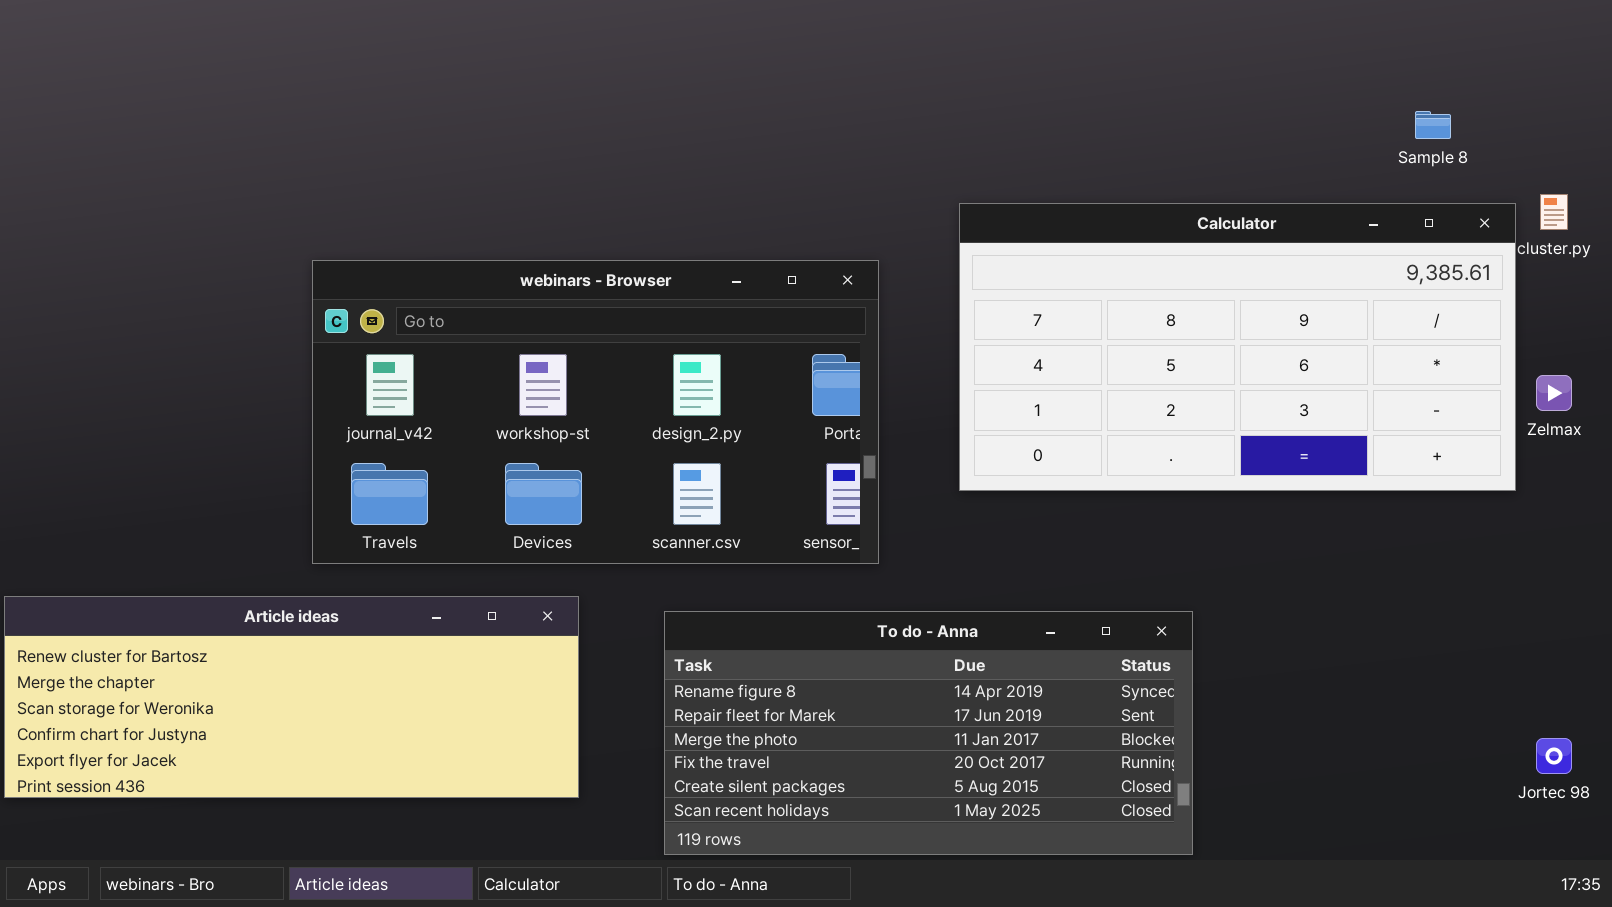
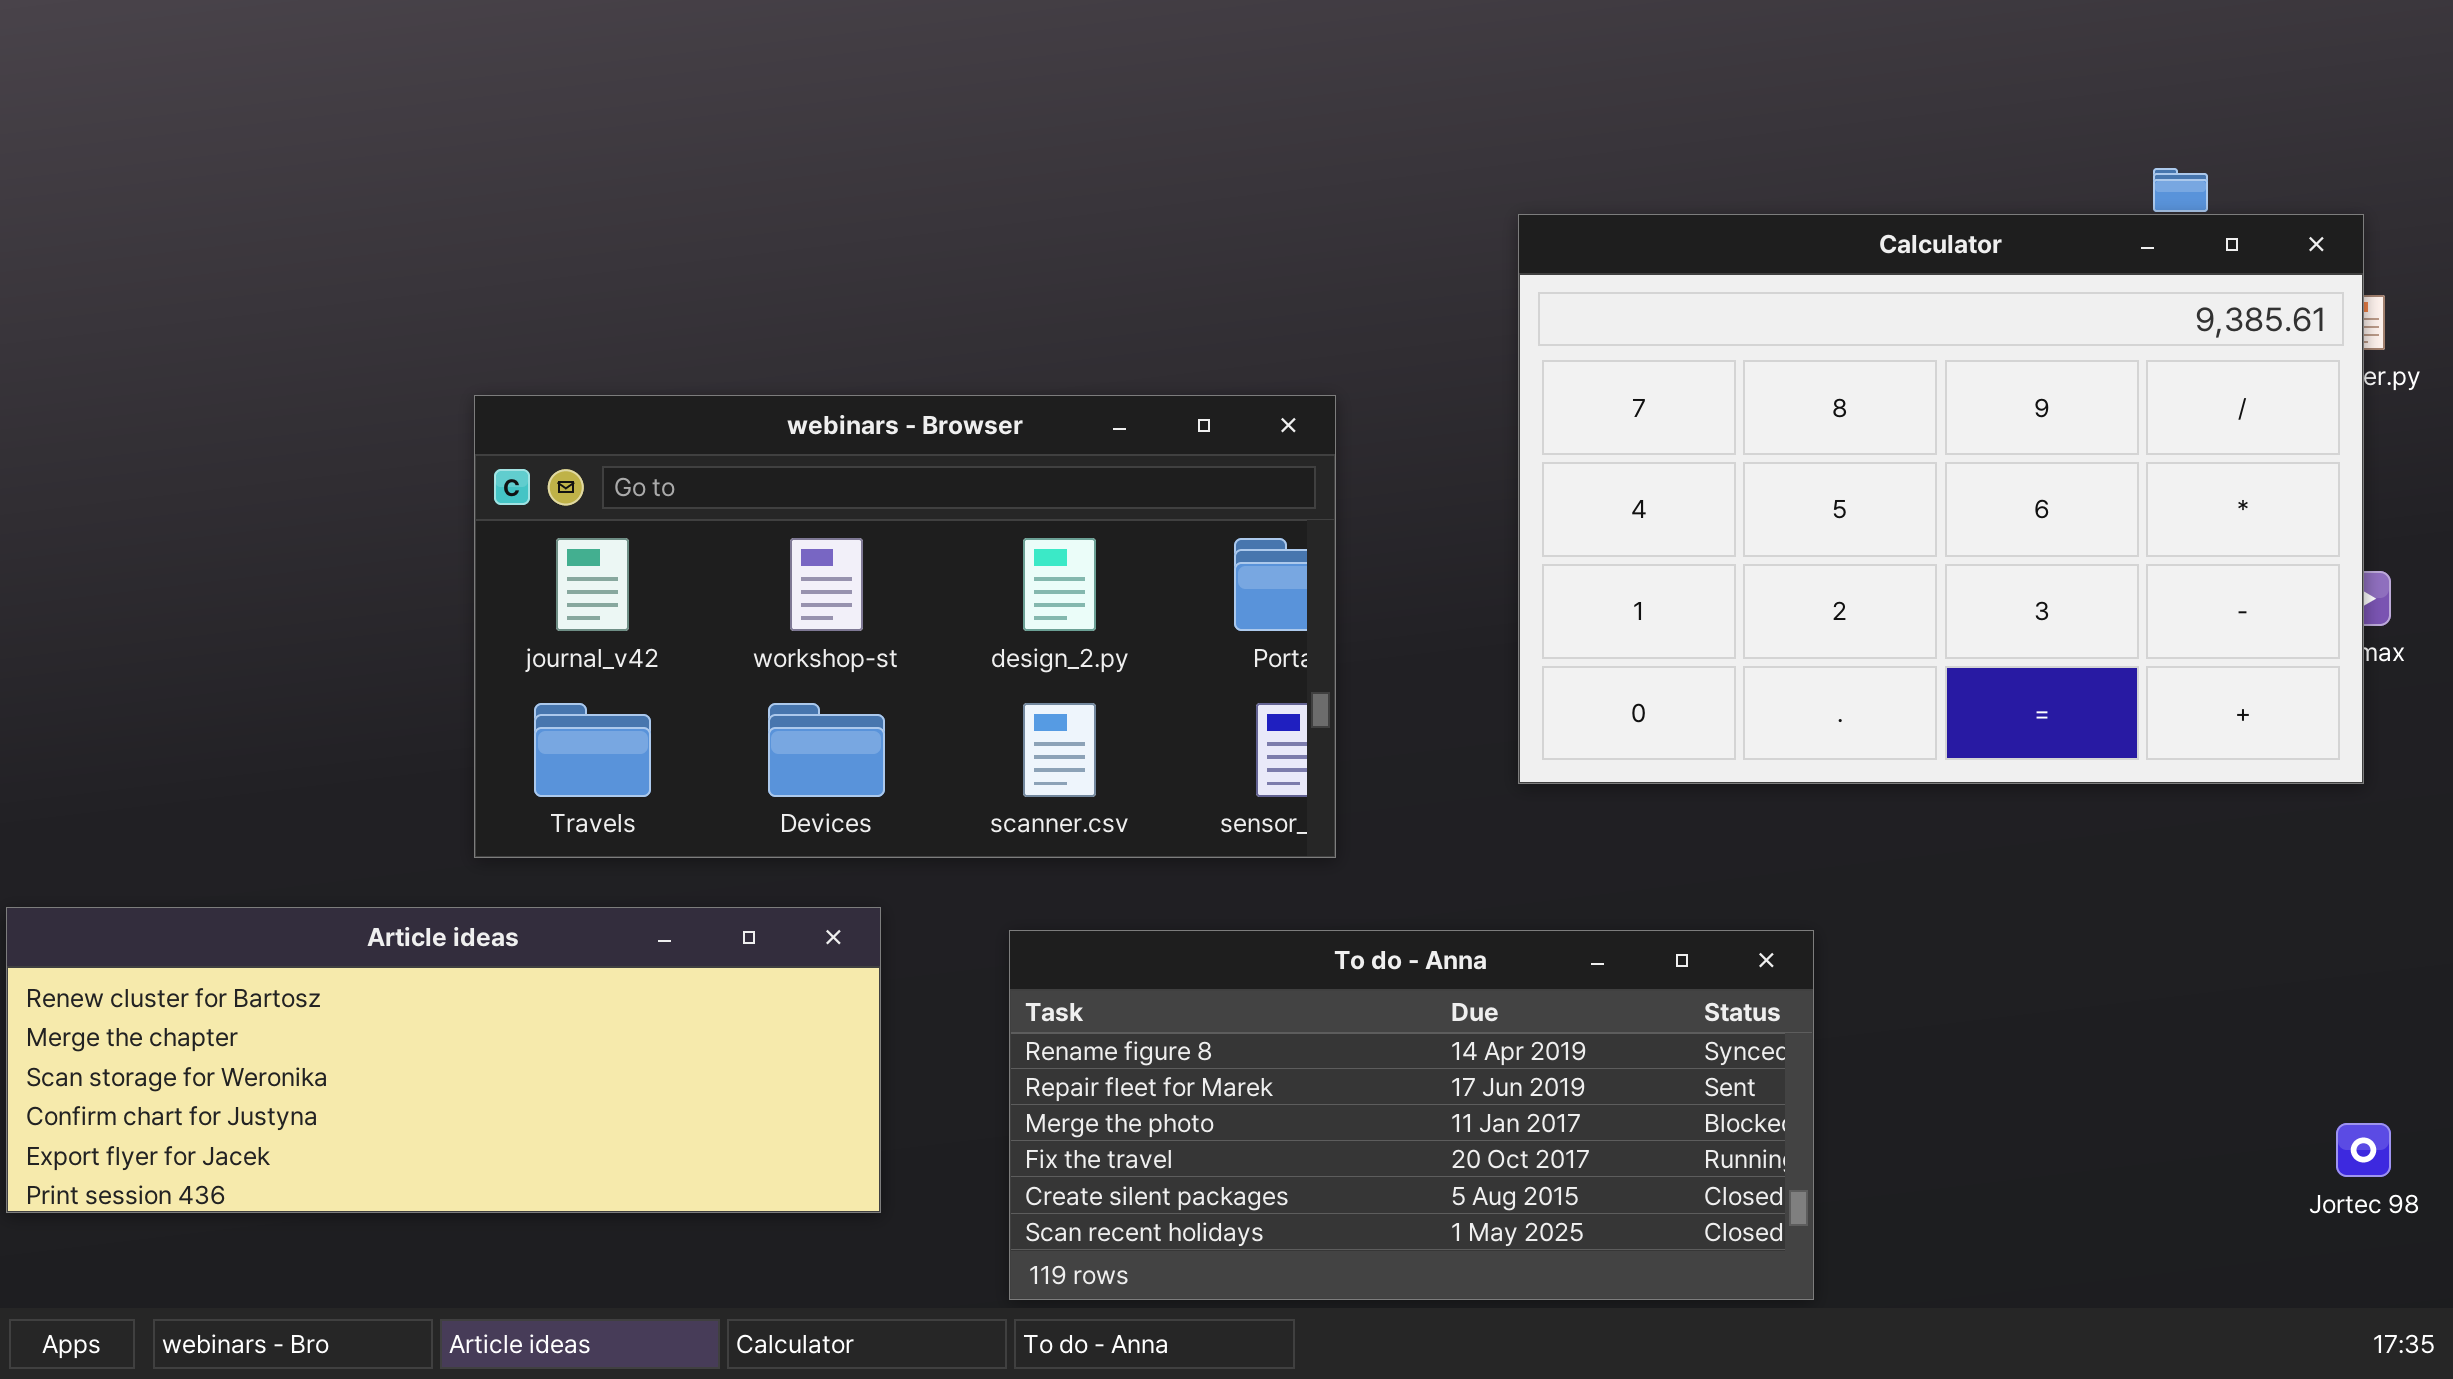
Calculator: [959,203,1516,491] -> [1518,214,2364,784], moved, resized

